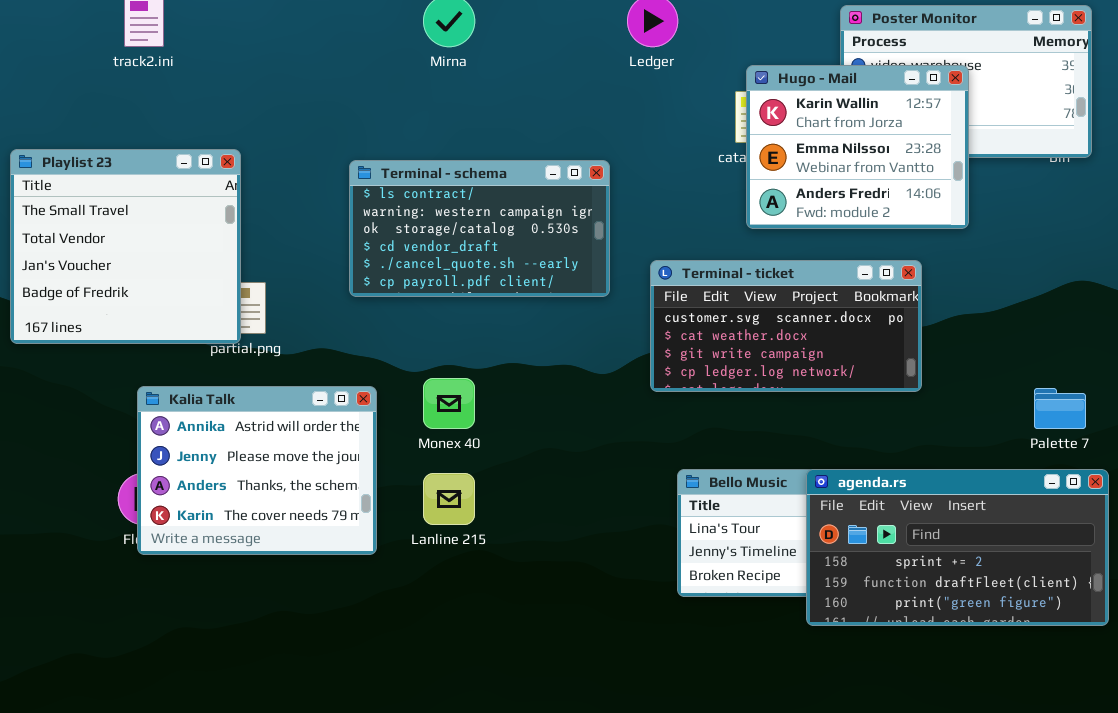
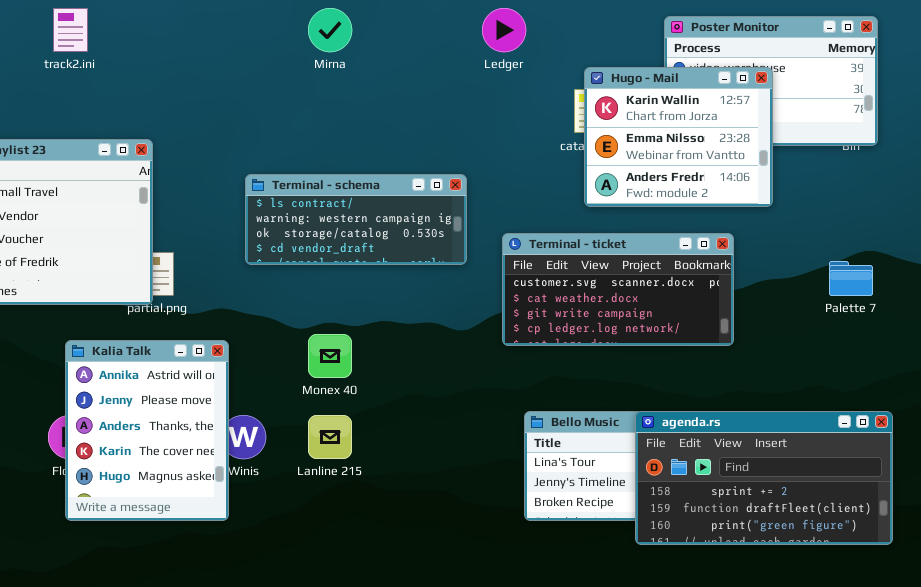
Terminal - schema: [349,160,610,297] -> [245,174,467,265], resized
Kalia Talk: [137,386,377,555] -> [65,340,229,521], resized
Palette 7: [1034,388,1086,429] -> [829,261,873,296], moved

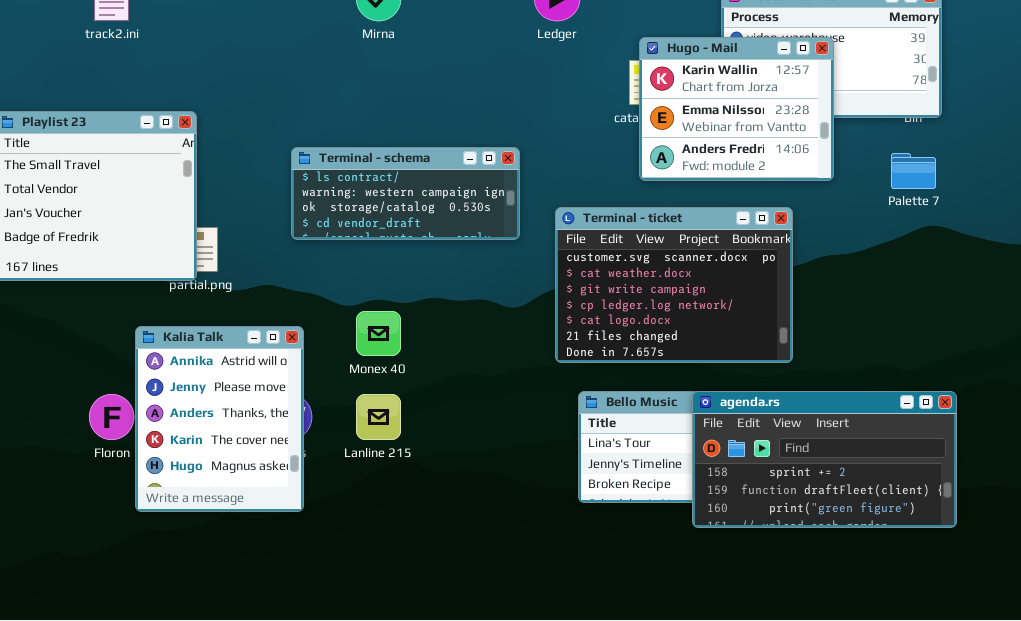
Terminal - ticket: [502,233,734,346] -> [555,207,793,363], resized
Palette 7: [829,261,873,296] -> [891,153,936,189], moved
Kalia Talk: [65,340,229,521] -> [135,326,304,512], moved

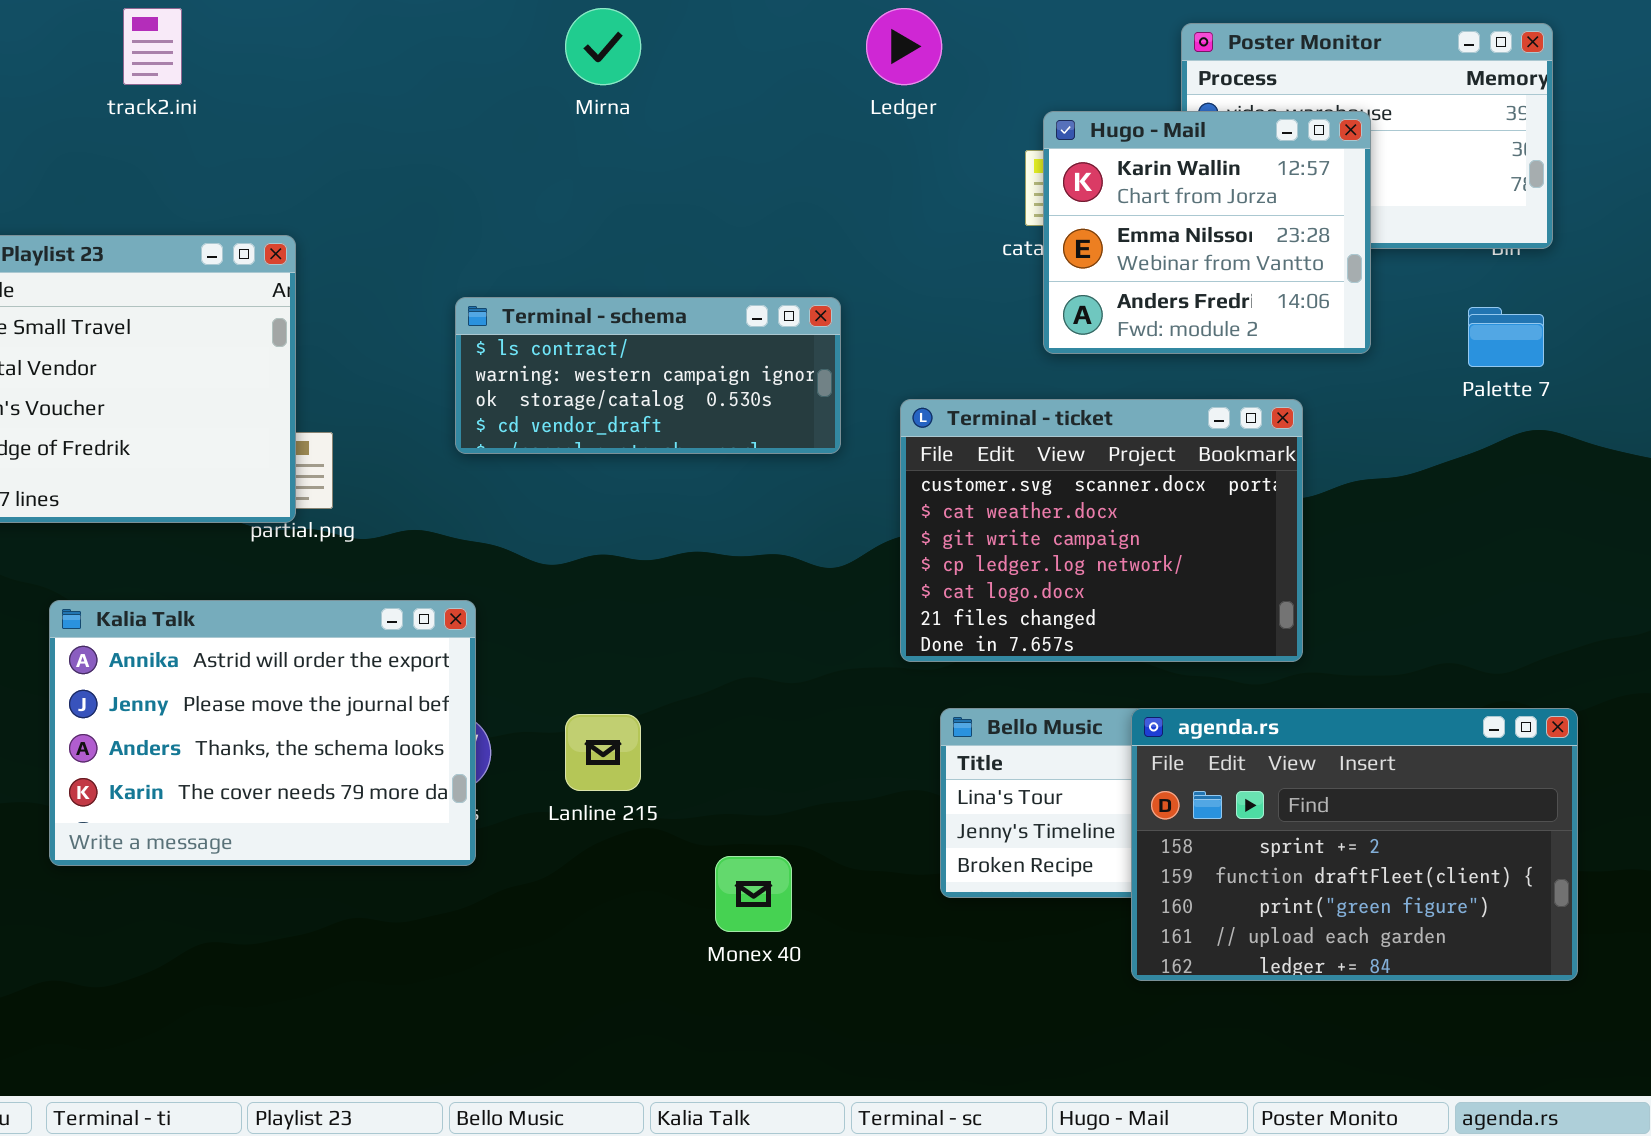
Monex 40: [356,311,401,356] -> [715,856,792,932], moved
Kalia Talk: [135,326,304,512] -> [49,600,476,866], resized
agenda.rs: [692,391,957,528] -> [1131,708,1578,981], resized

